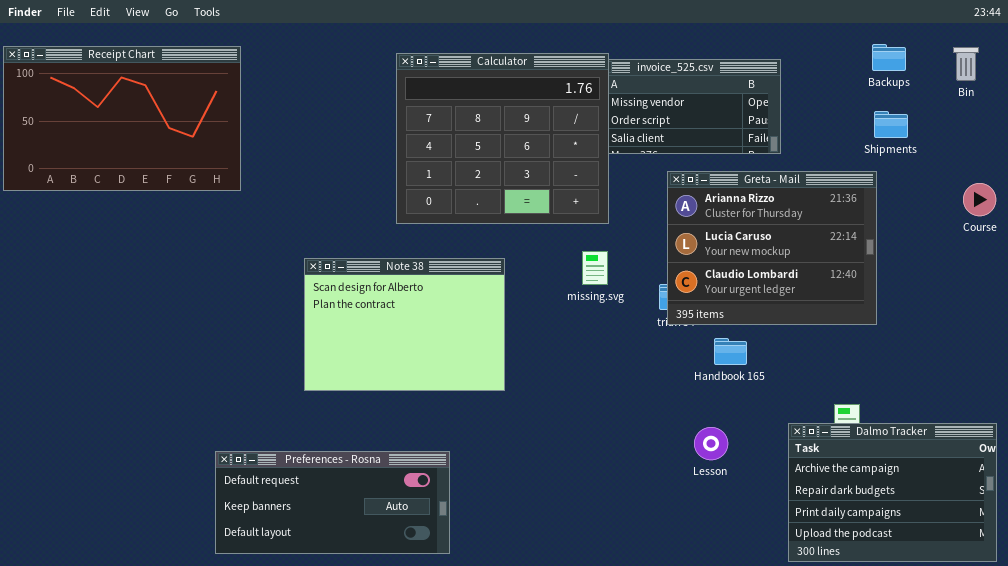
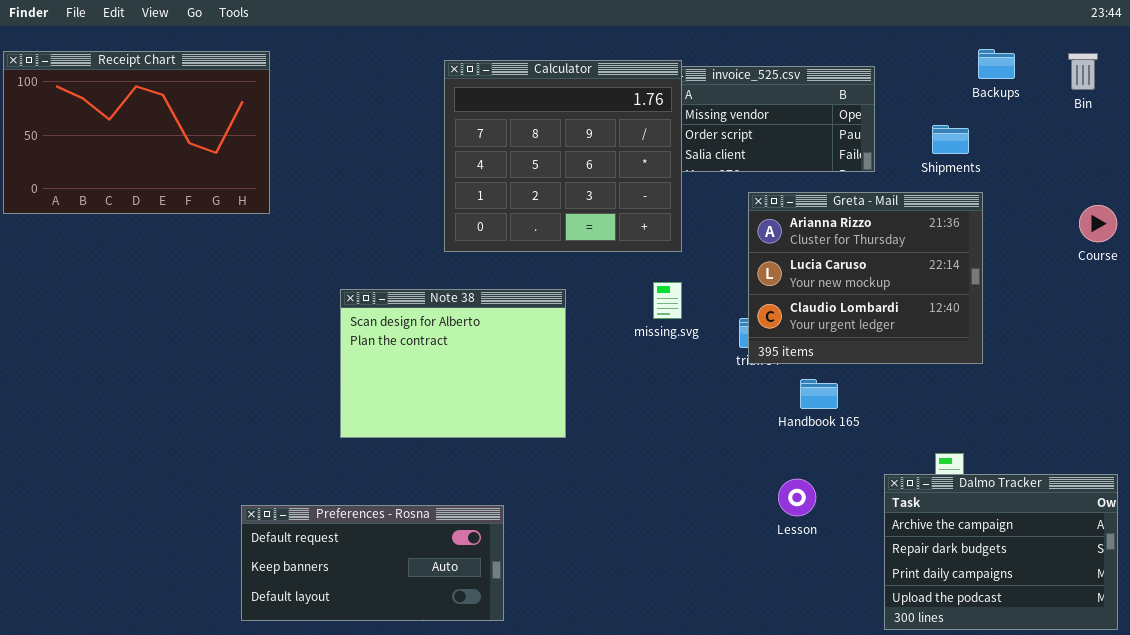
Shipments: [874,111,908,138] -> [932,125,969,154], moved

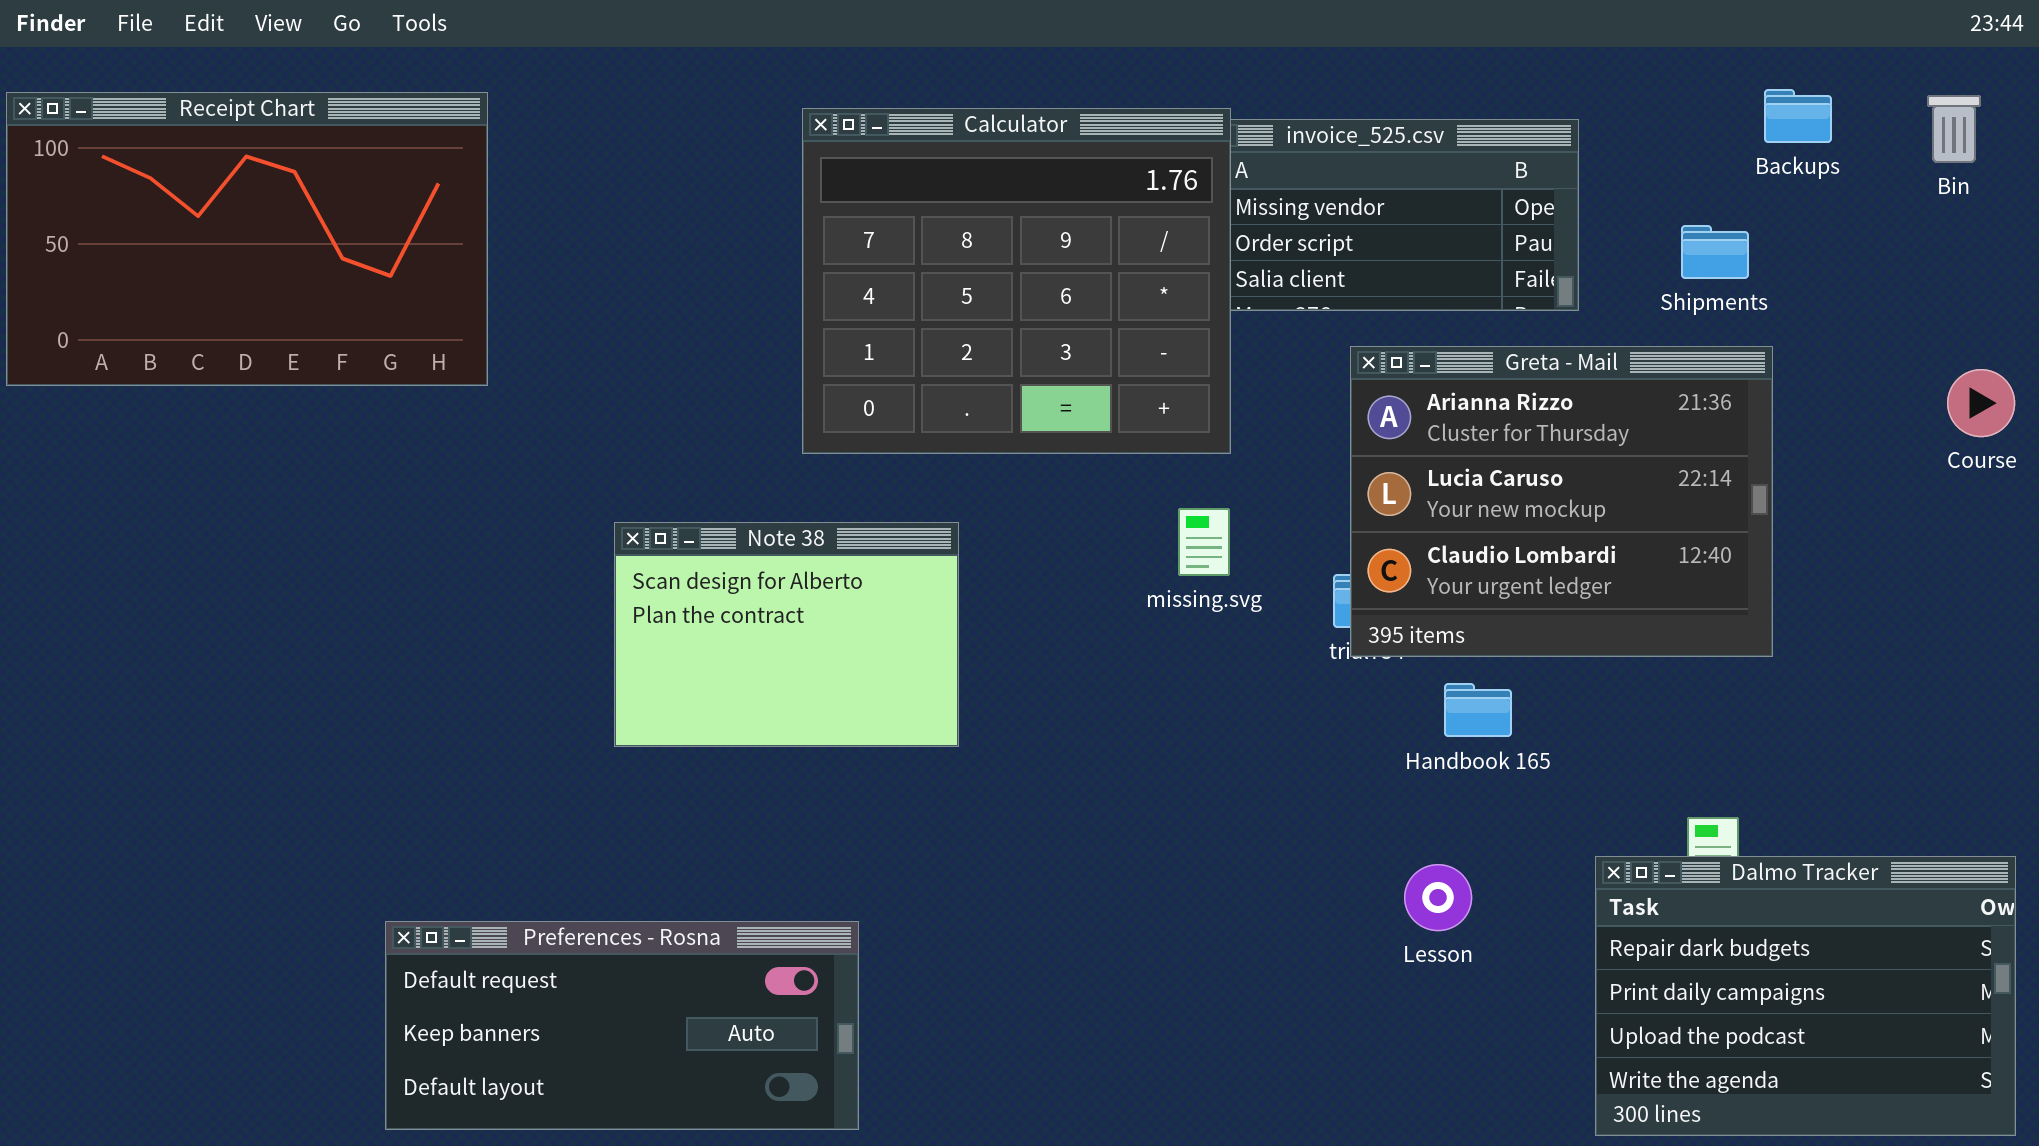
Note 38: [340,289,566,438] -> [614,522,959,747], resized
Dalmo Tracker: [884,474,1118,630] -> [1595,856,2016,1136], scrolled down 1 row
Preferences - Rosna: [241,505,504,621] -> [385,921,859,1130], moved

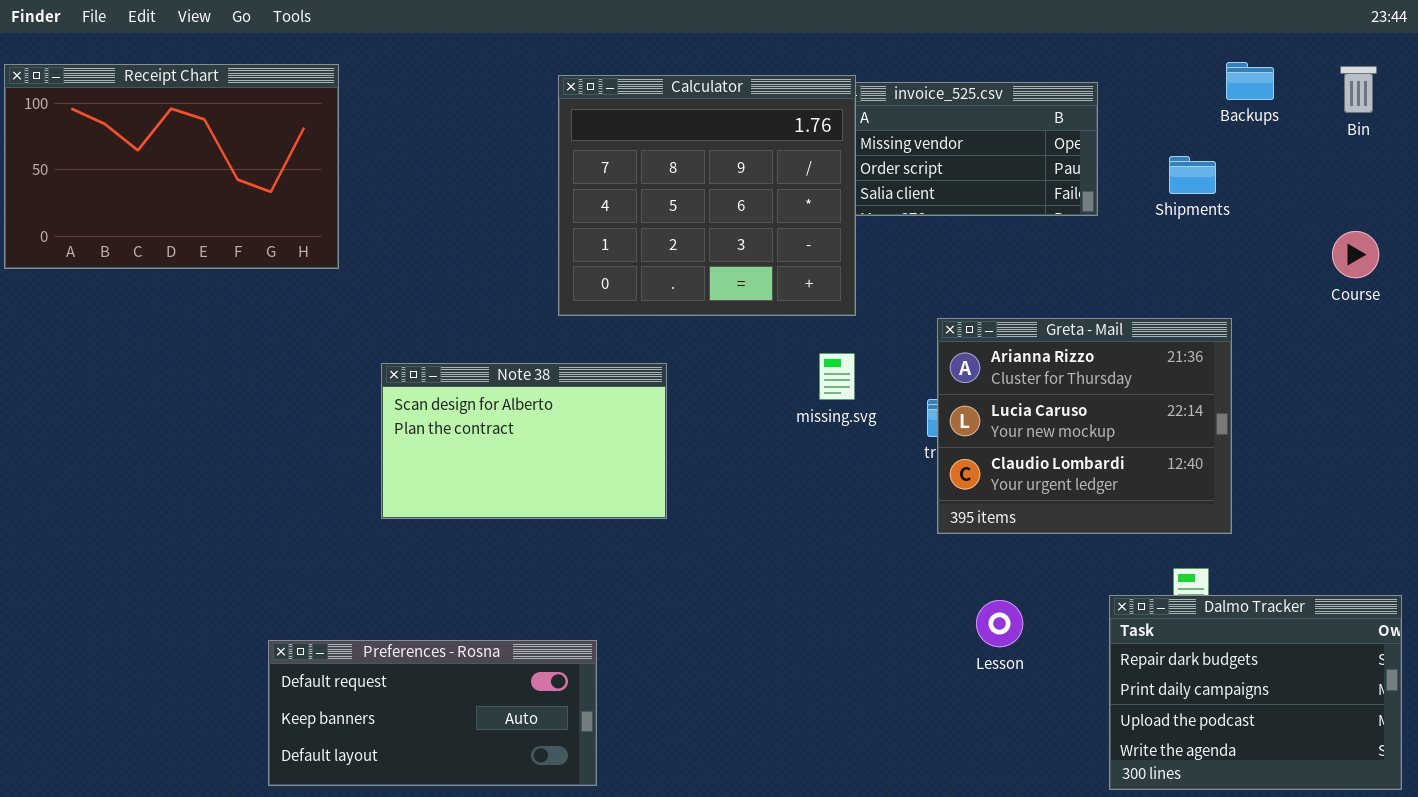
Greta - Mail: [1350,346,1773,657] -> [937,318,1232,534], moved
Course: [1947,369,2015,437] -> [1332,231,1379,278], moved
Note 38: [614,522,959,747] -> [381,363,667,519], resized

